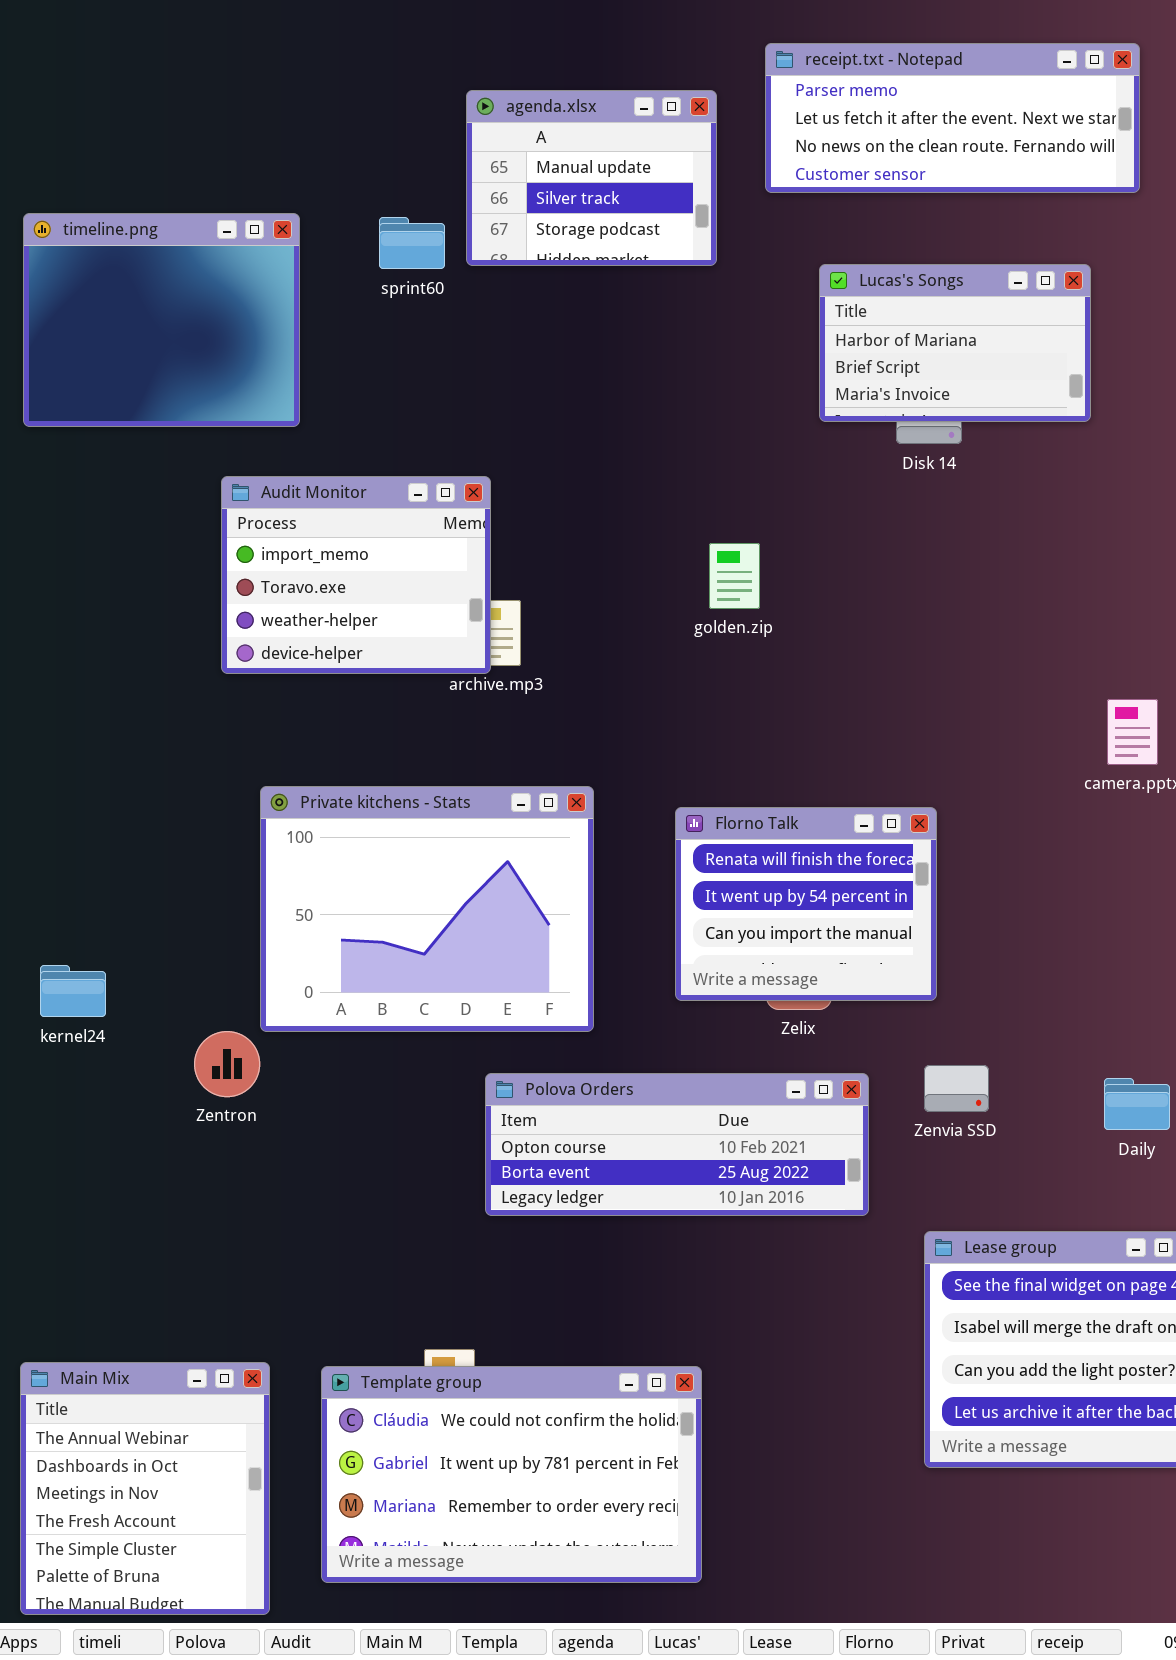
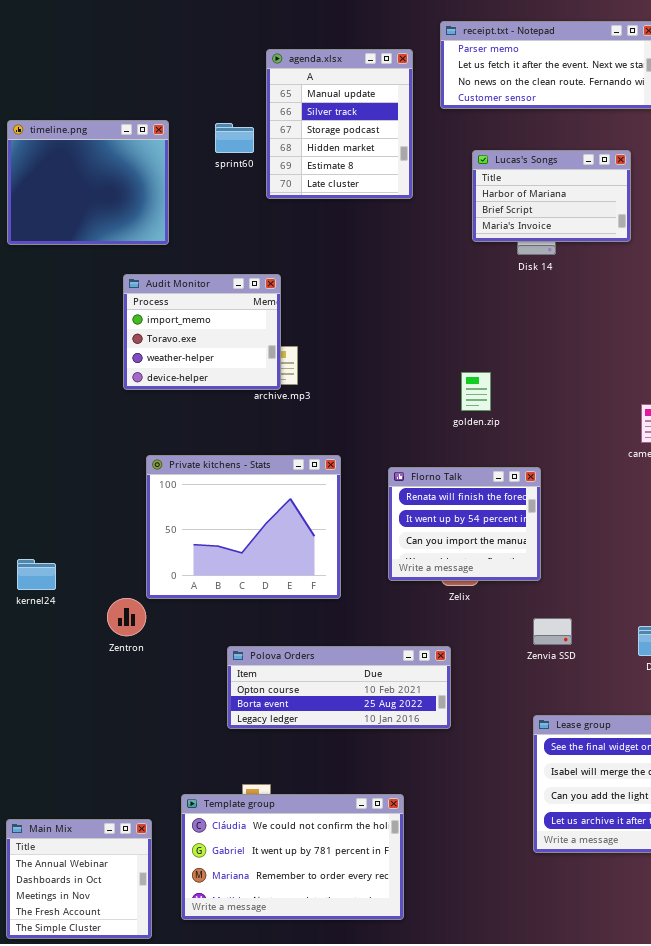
agenda.xlsx: [466,90,717,266] -> [266,49,413,199], resized
golden.zip: [709,543,760,609] -> [461,372,491,411], moved
Polova Orders: [485,1073,869,1216] -> [227,646,451,729], moved
Main Mix: [20,1362,270,1615] -> [6,819,152,939], resized

